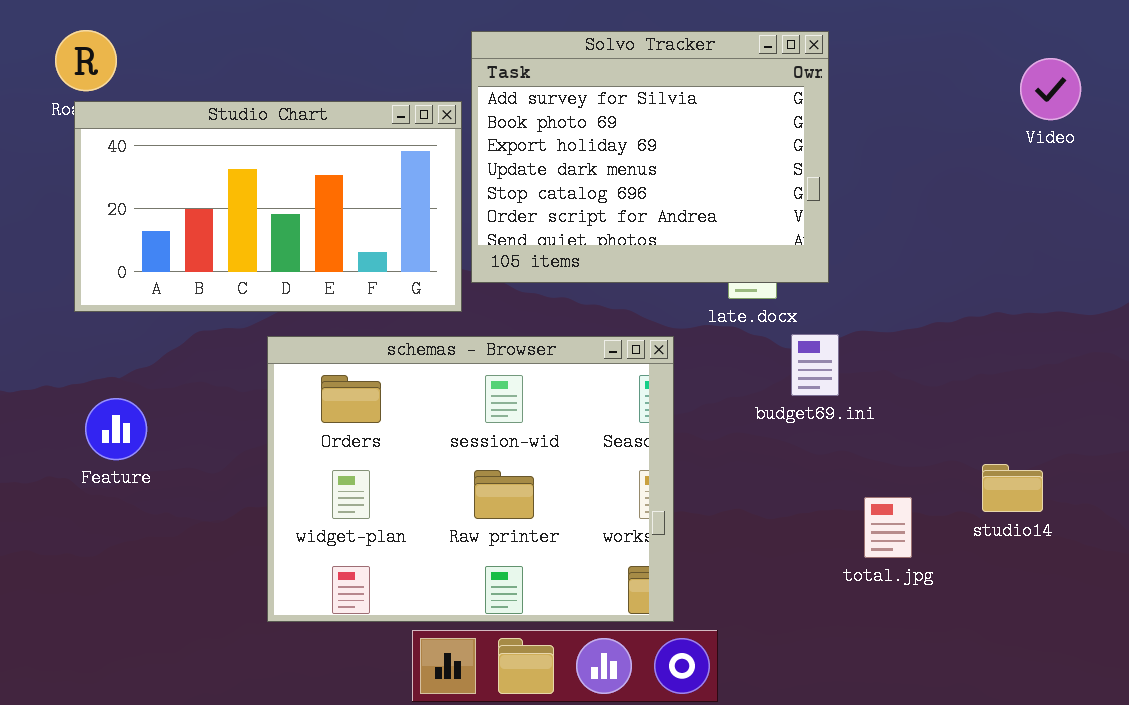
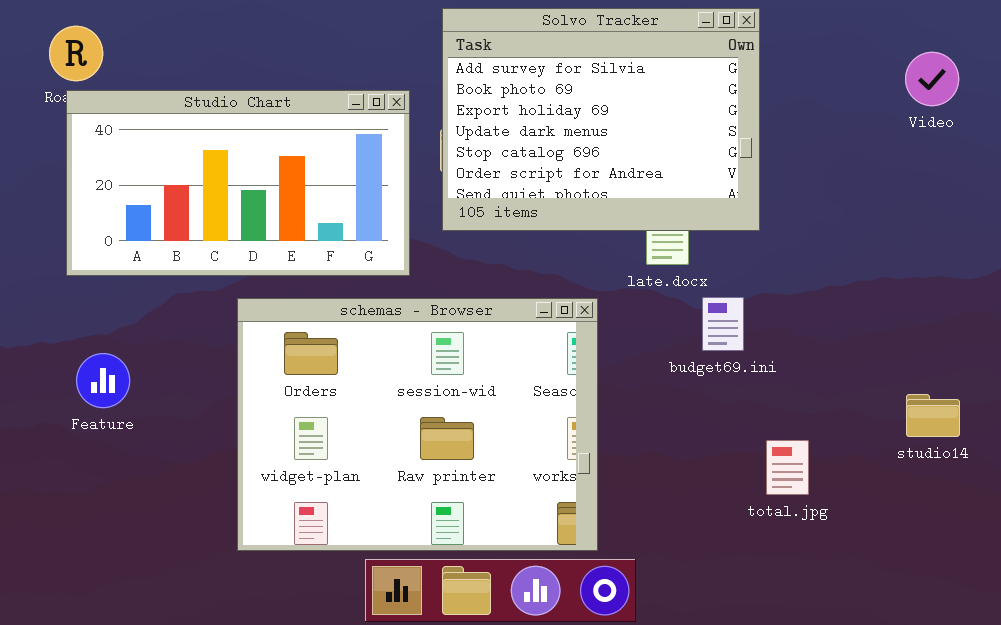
Solvo Tracker: [471,31,829,283] -> [442,8,760,231], moved
studio14: [982,464,1043,512] -> [906,394,960,437], moved

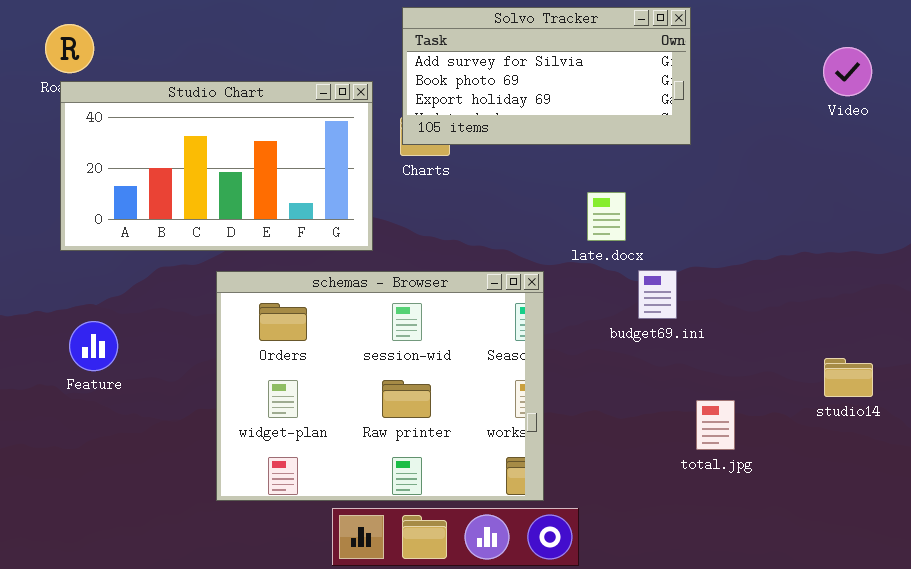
Solvo Tracker: [442,8,760,231] -> [402,7,691,145], resized

